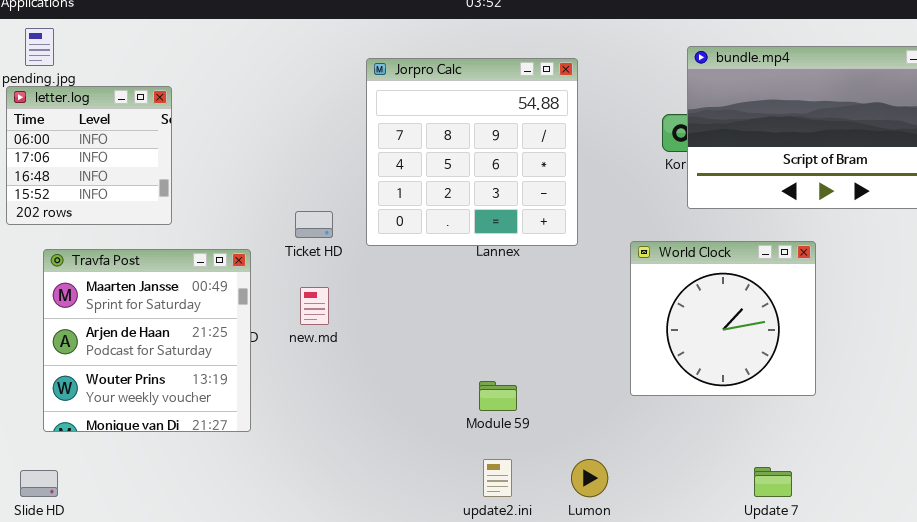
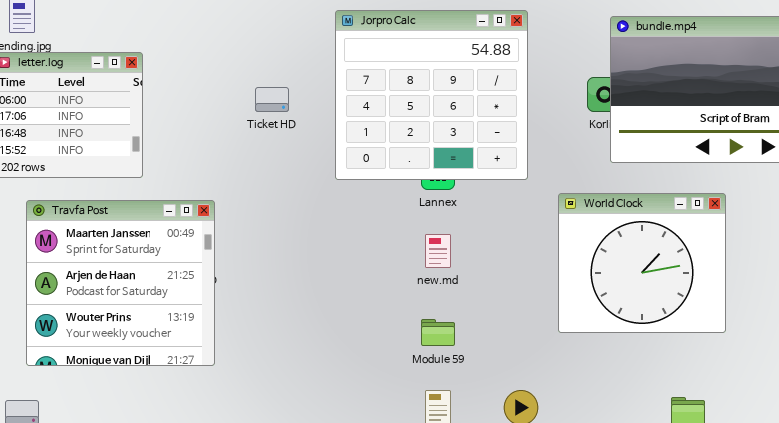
Jorpro Calc: [366,58,578,246] -> [335,10,528,180], moved
Ticket HD: [295,211,333,238] -> [255,87,289,112], moved
new.md: [300,287,329,325] -> [425,234,451,268], moved

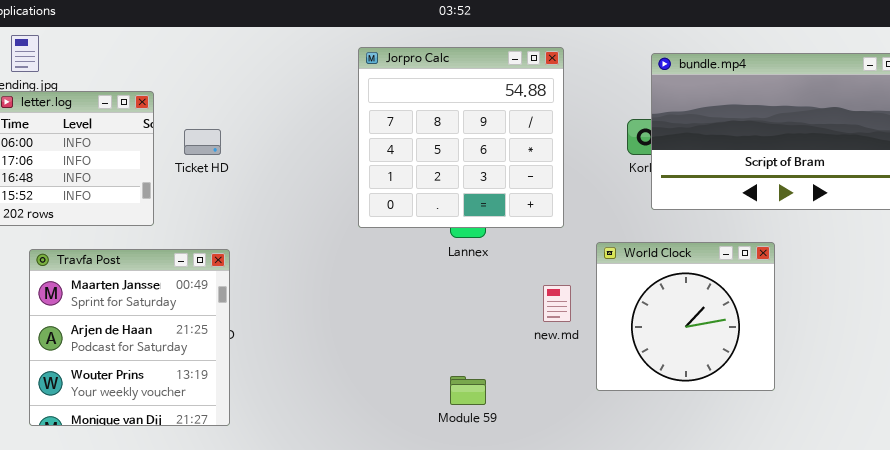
Ticket HD: [255,87,289,112] -> [184,129,221,155], moved
new.md: [425,234,451,268] -> [543,285,571,322], moved

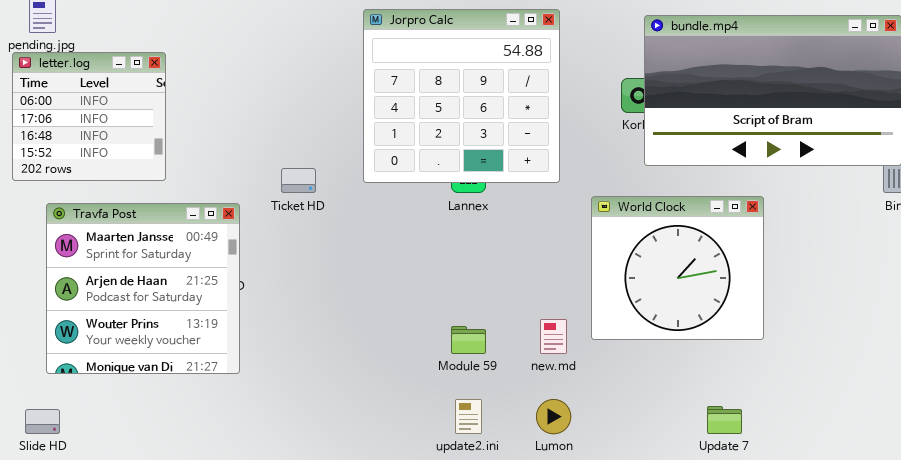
Ticket HD: [184,129,221,155] -> [281,168,316,193], moved
new.md: [543,285,571,322] -> [540,319,567,354], moved

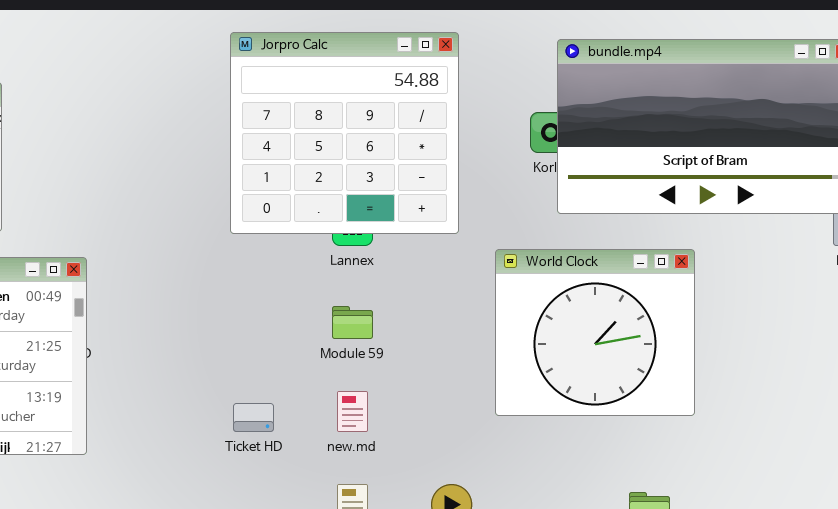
Ticket HD: [281,168,316,193] -> [233,403,274,432], moved
new.md: [540,319,567,354] -> [337,391,368,432], moved
Module 59: [451,326,486,354] -> [332,306,373,339], moved

